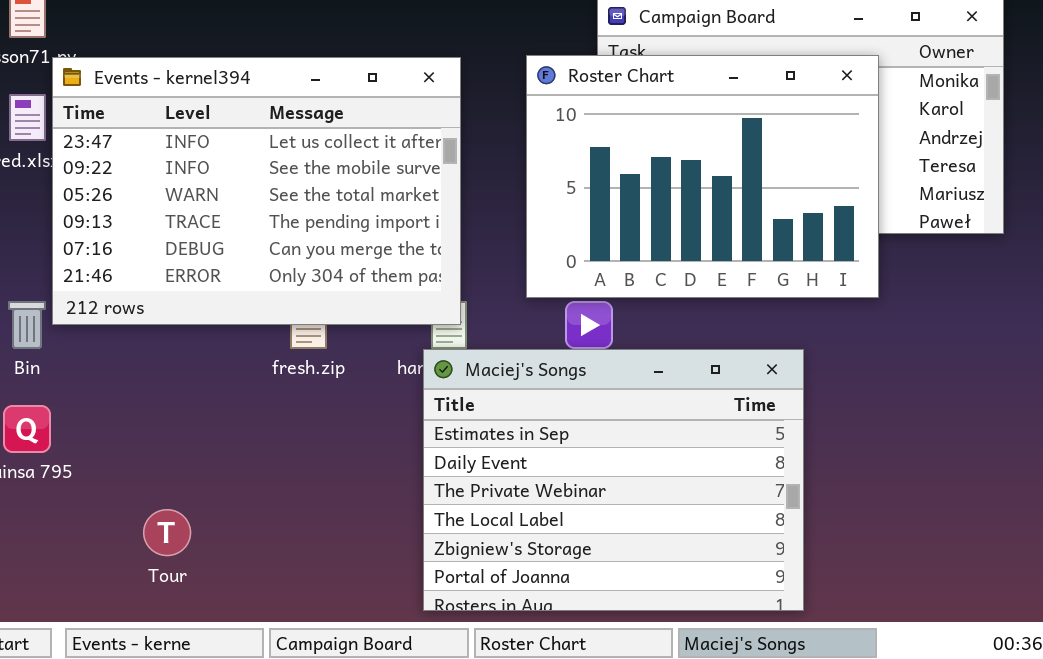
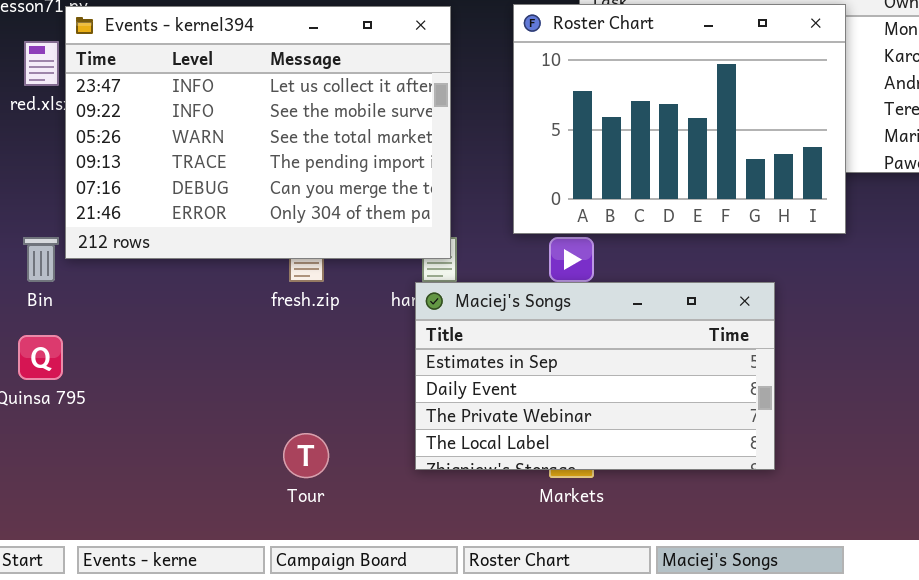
Maciej's Songs: [423,349,804,611] -> [415,282,775,470], resized
Tour: [143,509,191,556] -> [283,433,329,478], moved

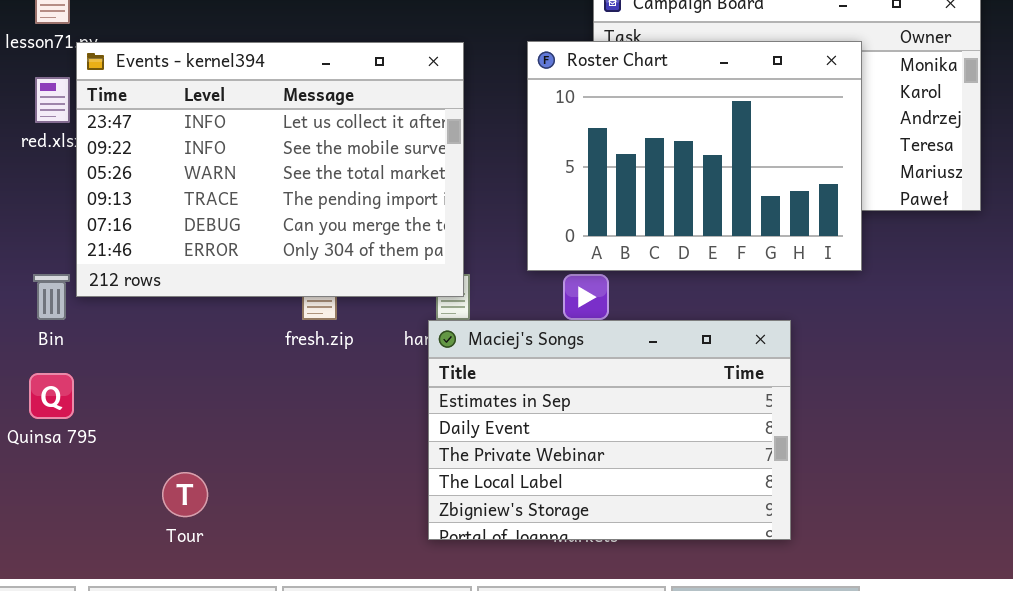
Maciej's Songs: [415,282,775,470] -> [428,320,791,540], resized
Tour: [283,433,329,478] -> [162,472,208,517], moved

